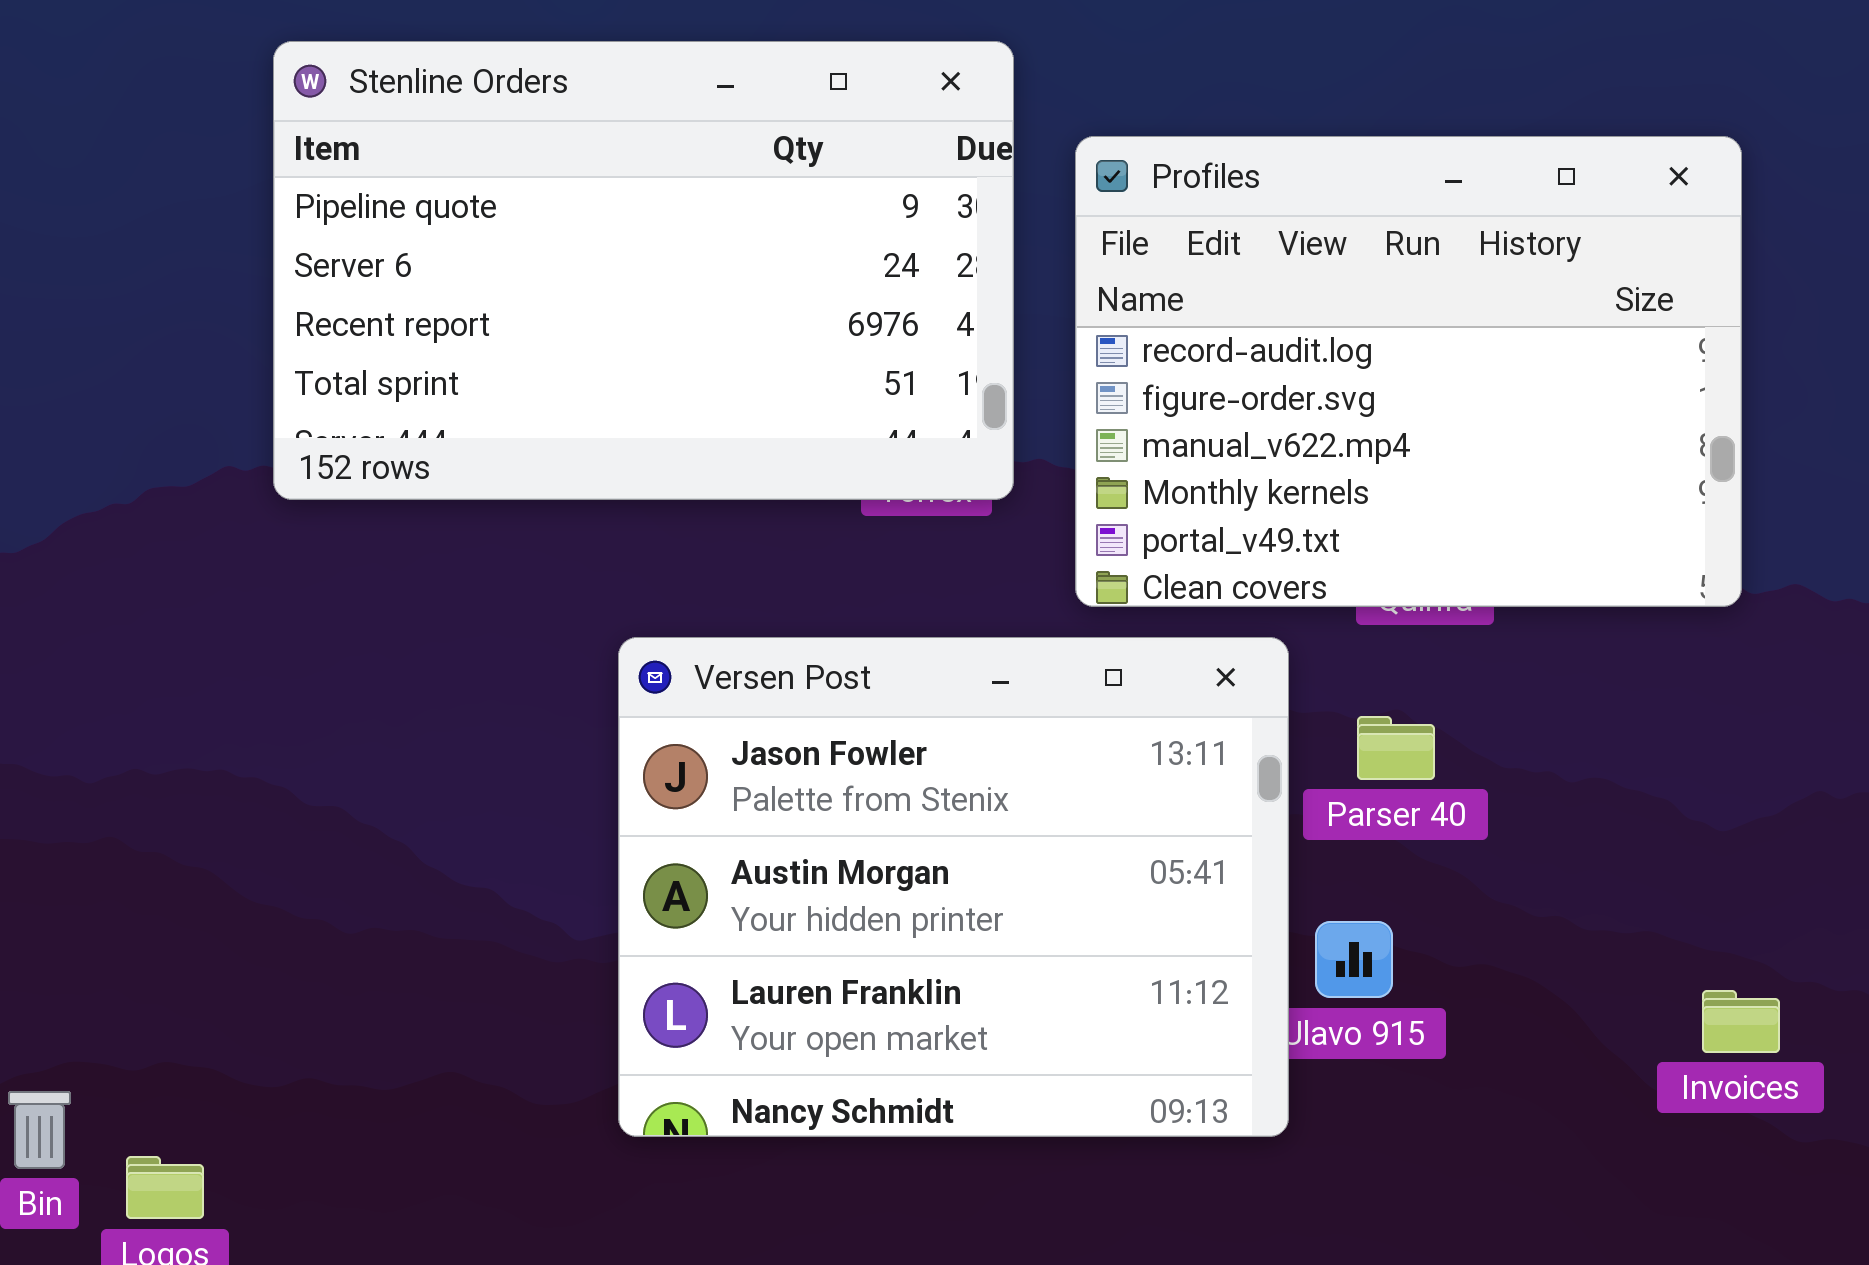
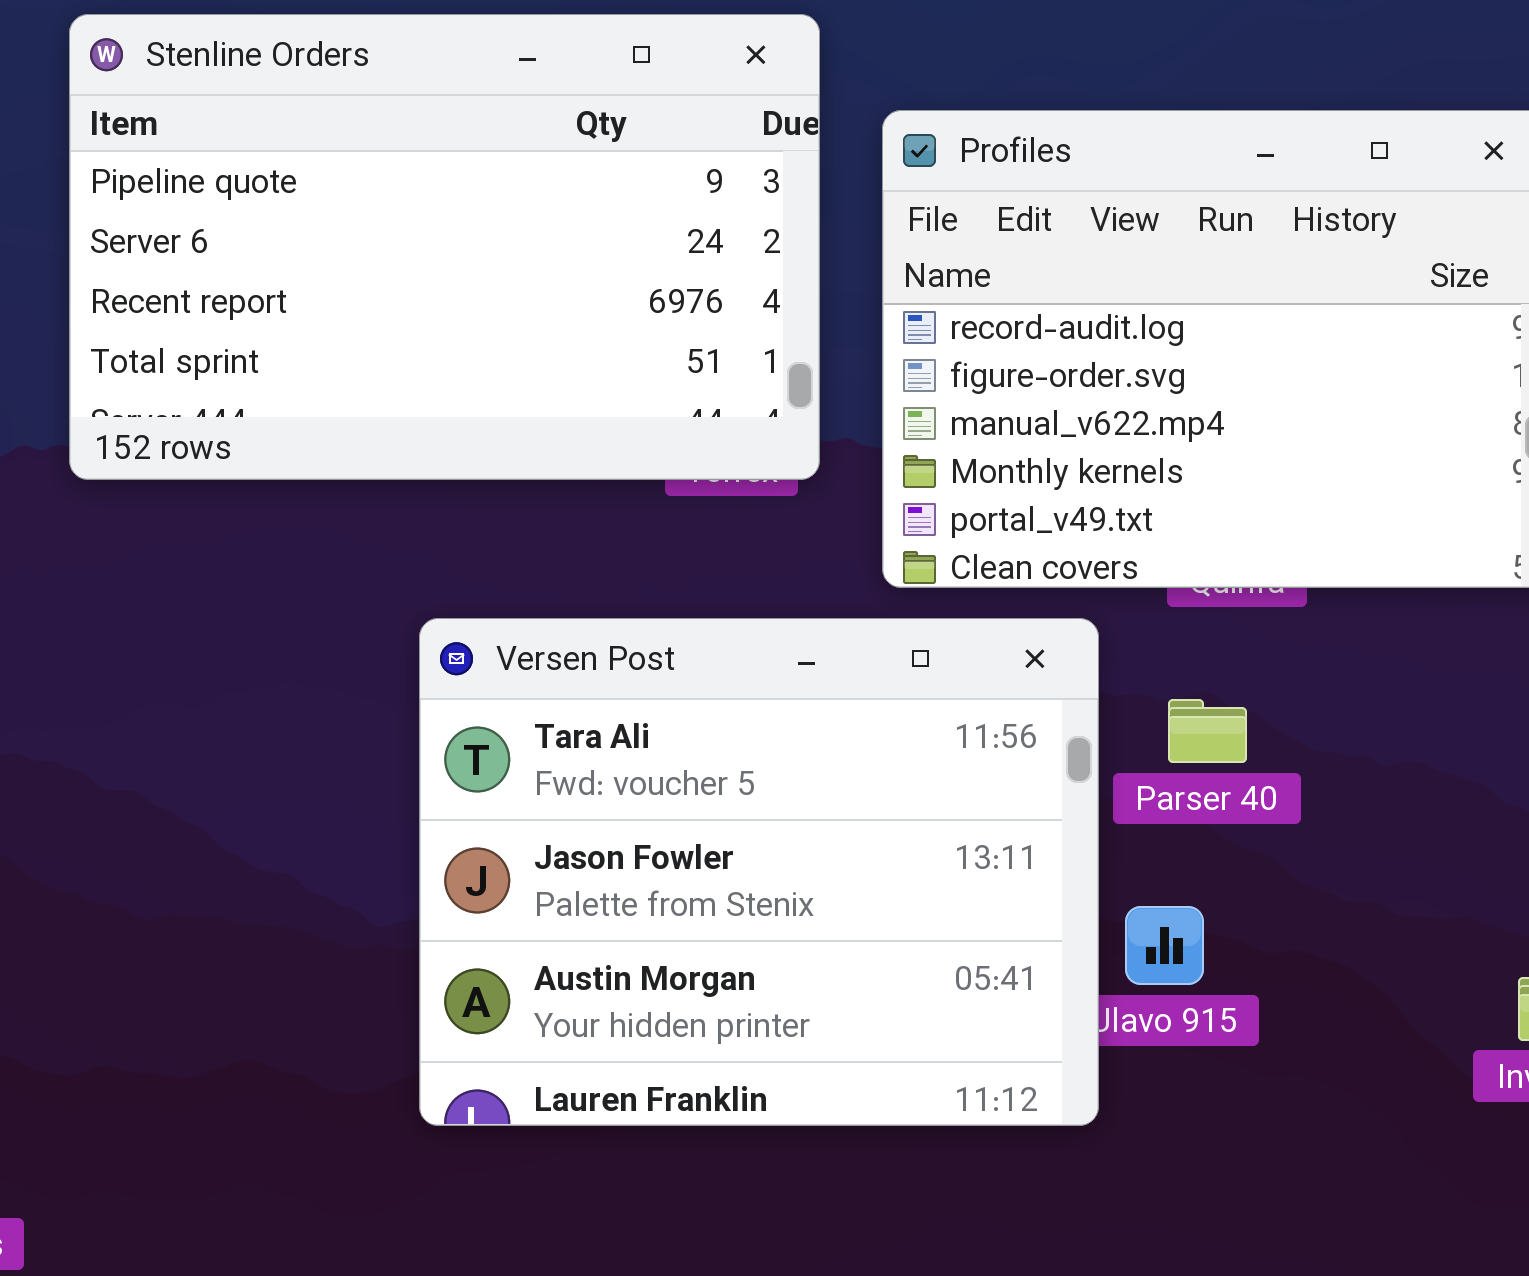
Versen Post: [618,637,1289,1137] -> [419,618,1099,1126], scrolled up 1 row

